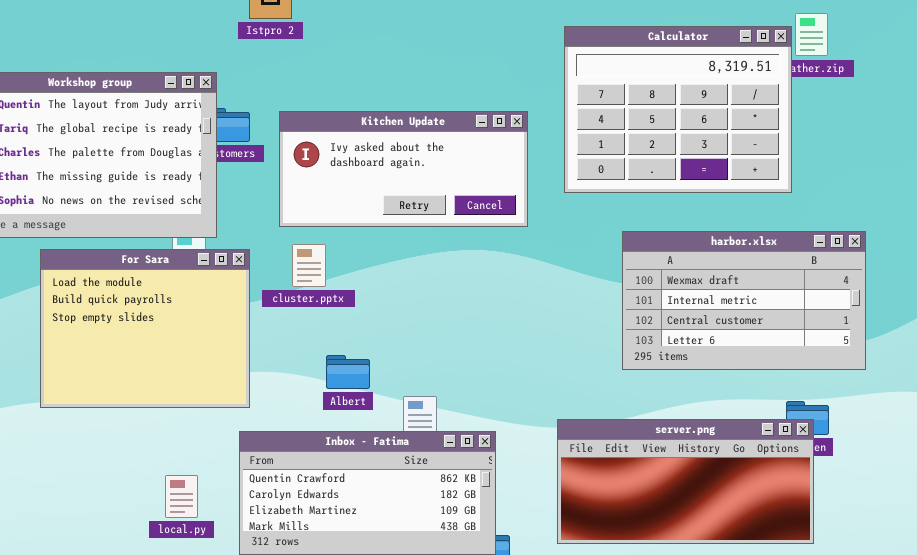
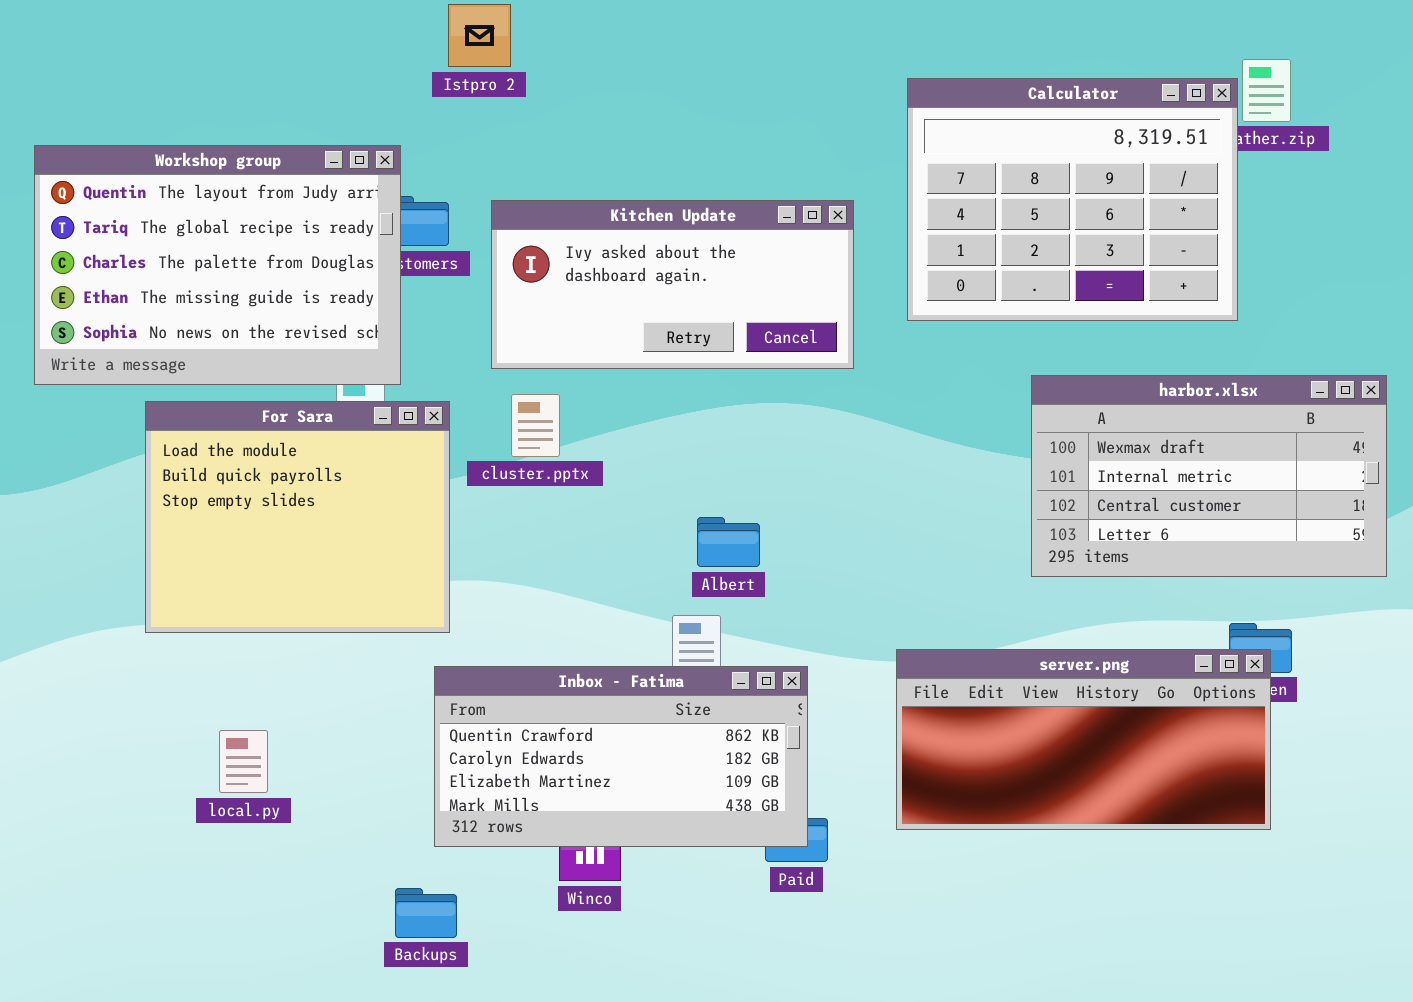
harbor.xlsx: [622,231,866,370] -> [1031,375,1387,577], moved
Albert: [326,355,370,389] -> [697,517,760,567], moved
local.py: [165,475,198,518] -> [219,730,268,793], moved

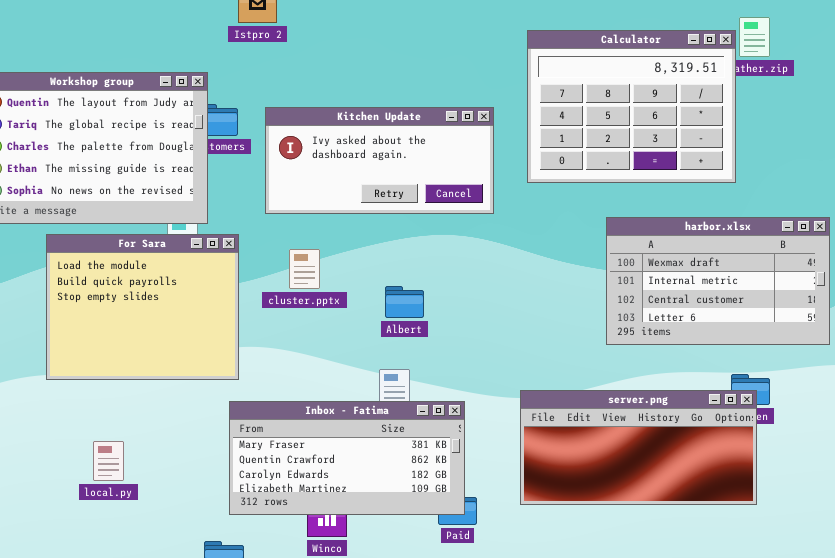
cluster.pptx: [511,394,560,457] -> [289,249,320,289], moved
Albert: [697,517,760,567] -> [385,286,424,318], moved
Inbox - Fatima: [434,666,808,847] -> [229,401,465,515], scrolled up 1 row

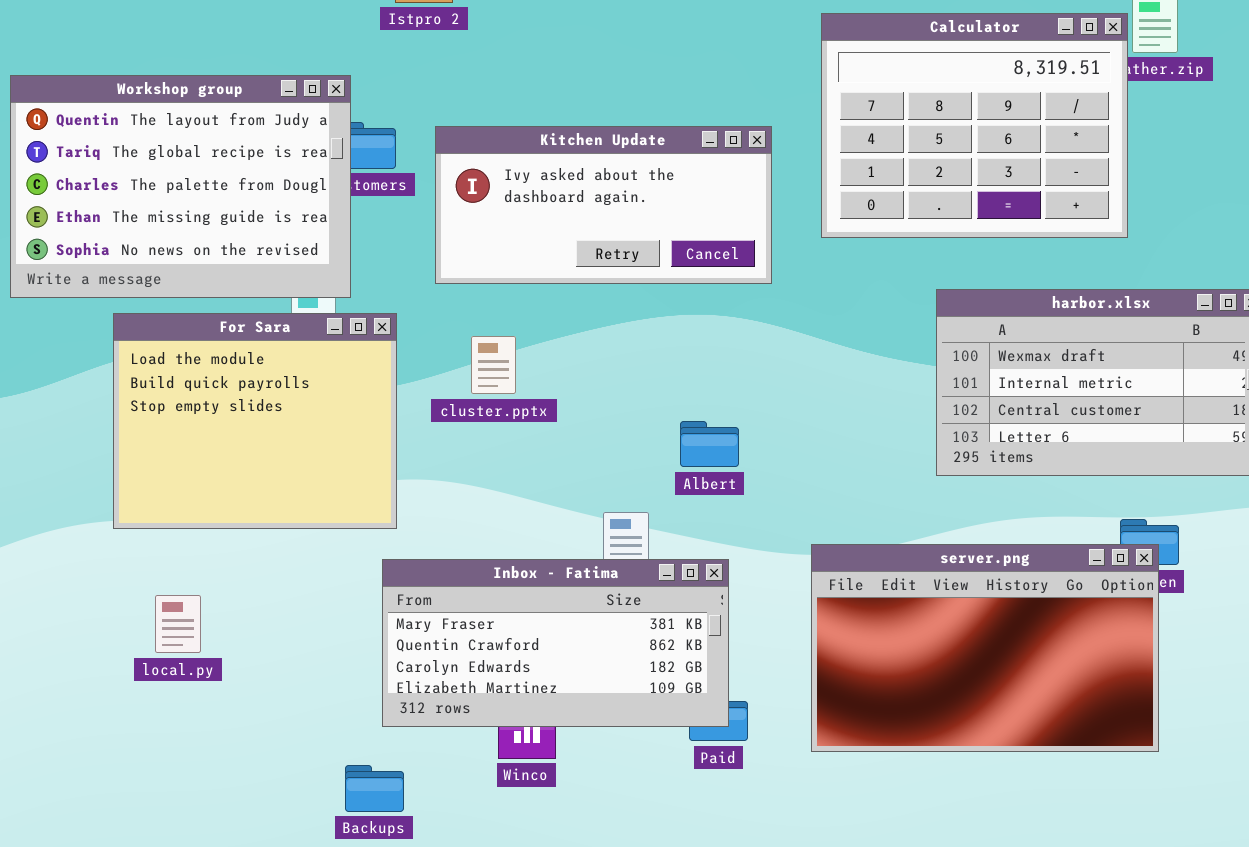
Albert: [385,286,424,318] -> [680,421,739,467], moved
server.png: [520,390,757,505] -> [811,544,1159,752], resized
local.py: [93,441,124,481] -> [155,595,201,653], moved

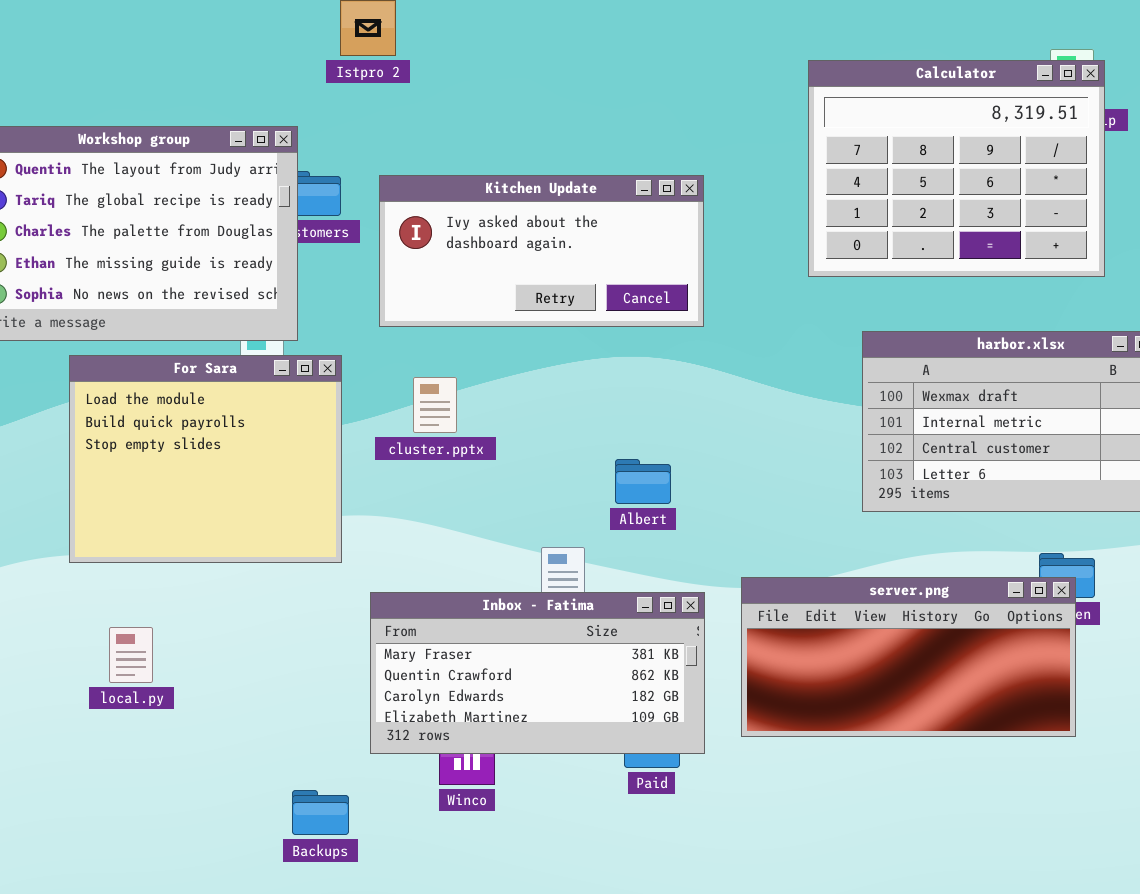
Calculator: [821,13,1128,238] -> [808,60,1105,277], moved
server.png: [811,544,1159,752] -> [741,577,1076,737], resized
Inbox - Fatima: [382,559,729,727] -> [370,592,705,754], moved

